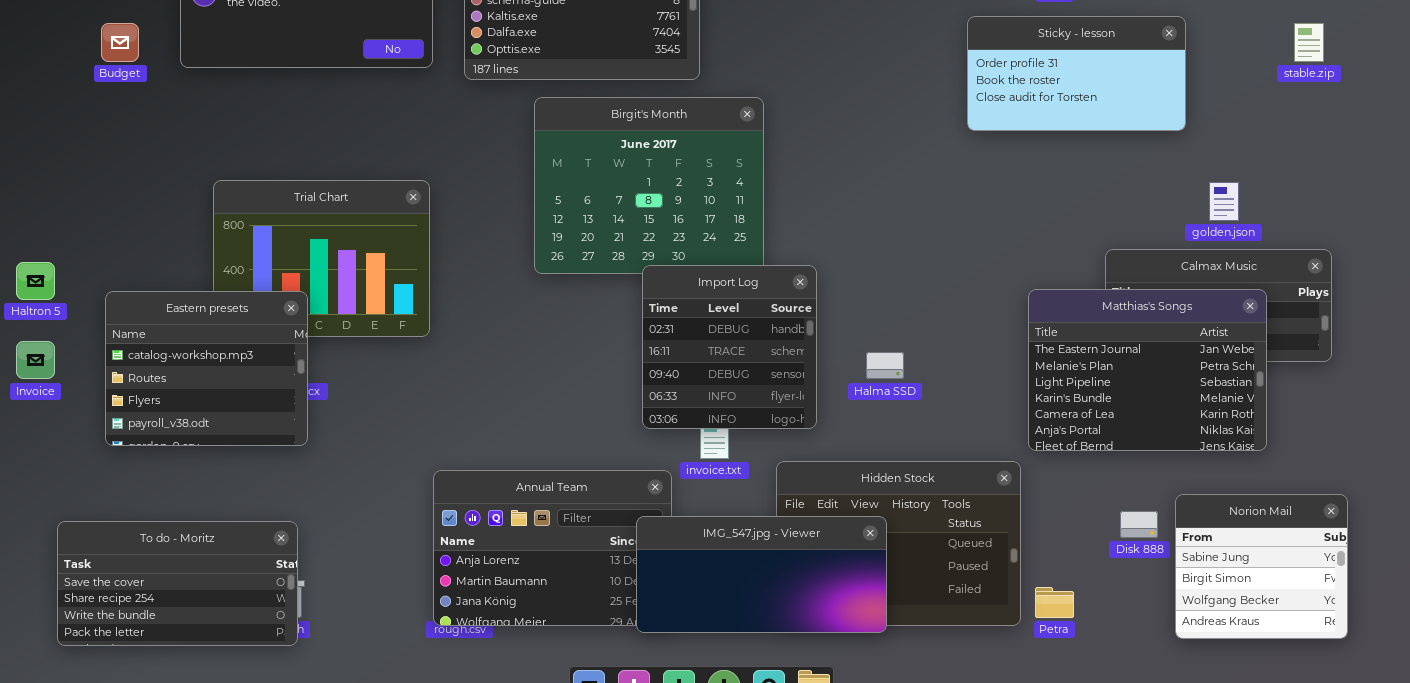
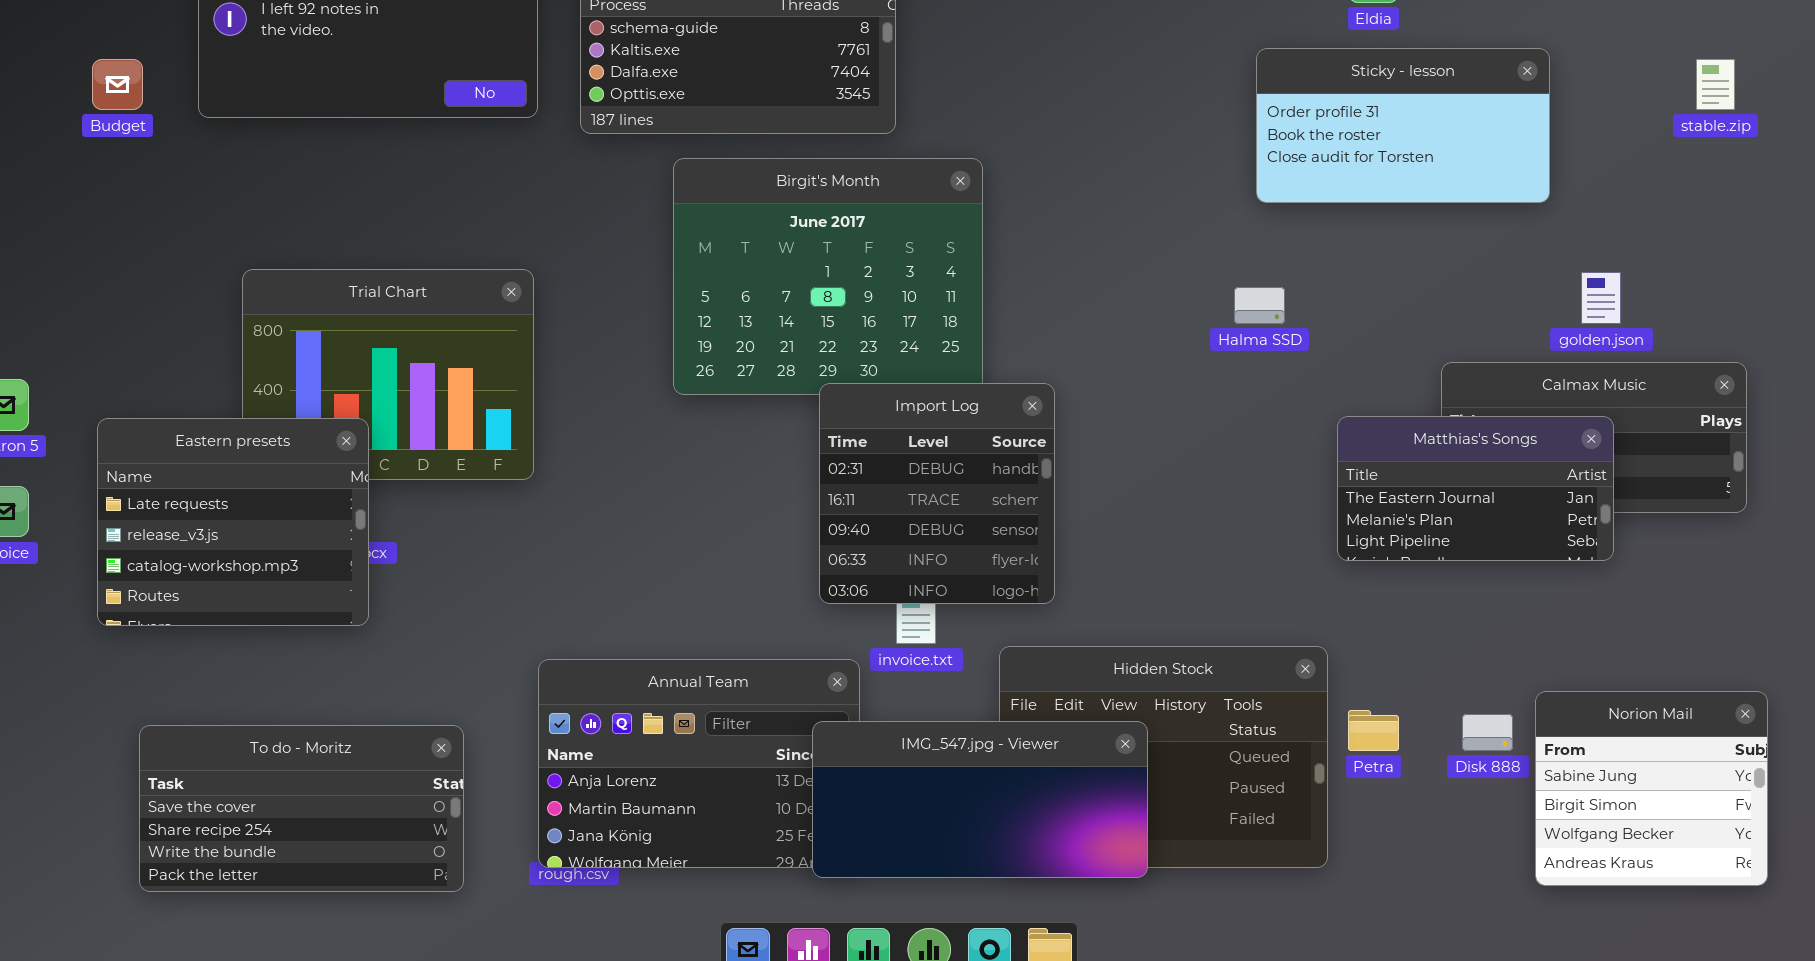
Matthias's Songs: [1028,289,1267,451] -> [1337,416,1614,561], resized
Eastern presets: [105,291,308,446] -> [97,418,369,626], scrolled up 2 rows
Halma SSD: [866,352,904,379] -> [1234,287,1285,324], moved
To do - Moritz: [57,521,298,646] -> [139,725,464,892], moved
Petra: [1035,587,1074,618] -> [1348,710,1399,751], moved

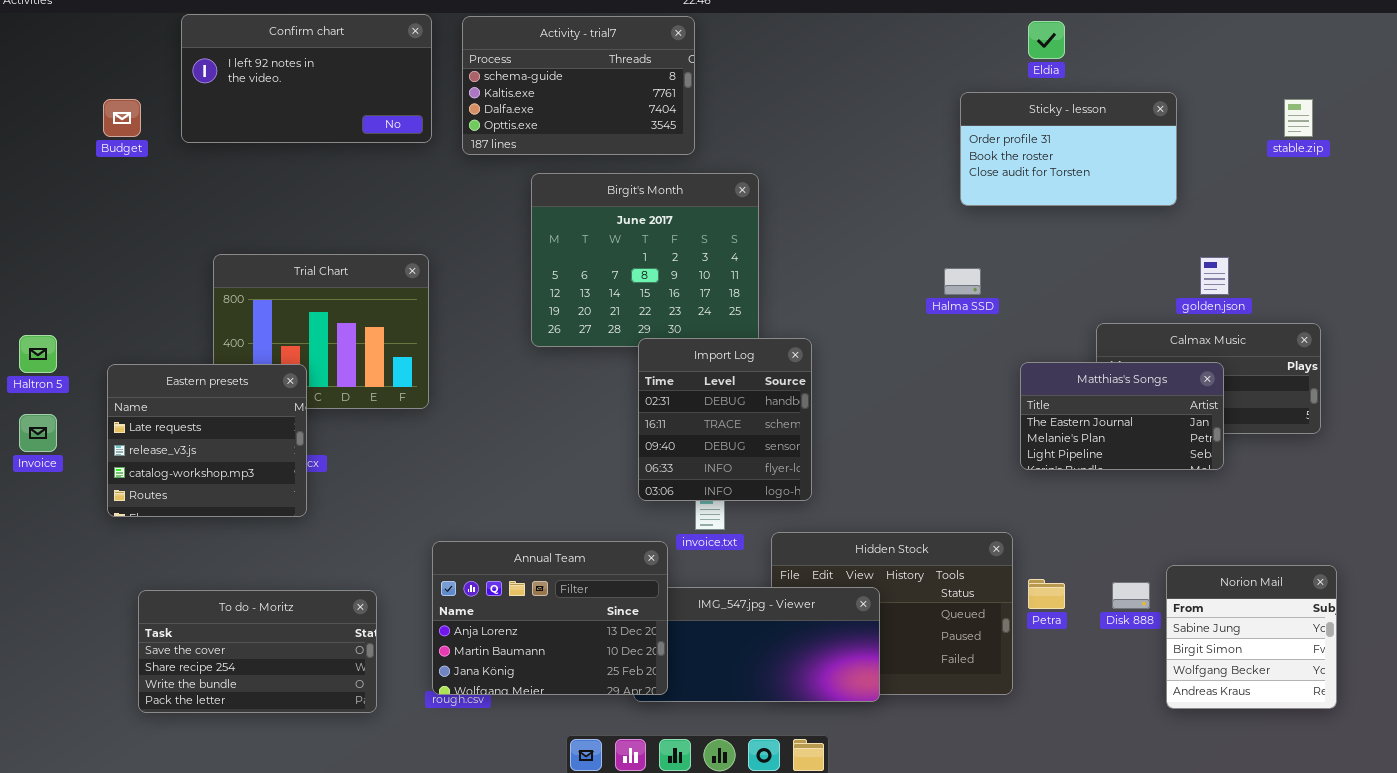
Annual Team: [538,659,860,868] -> [432,541,668,695], raised

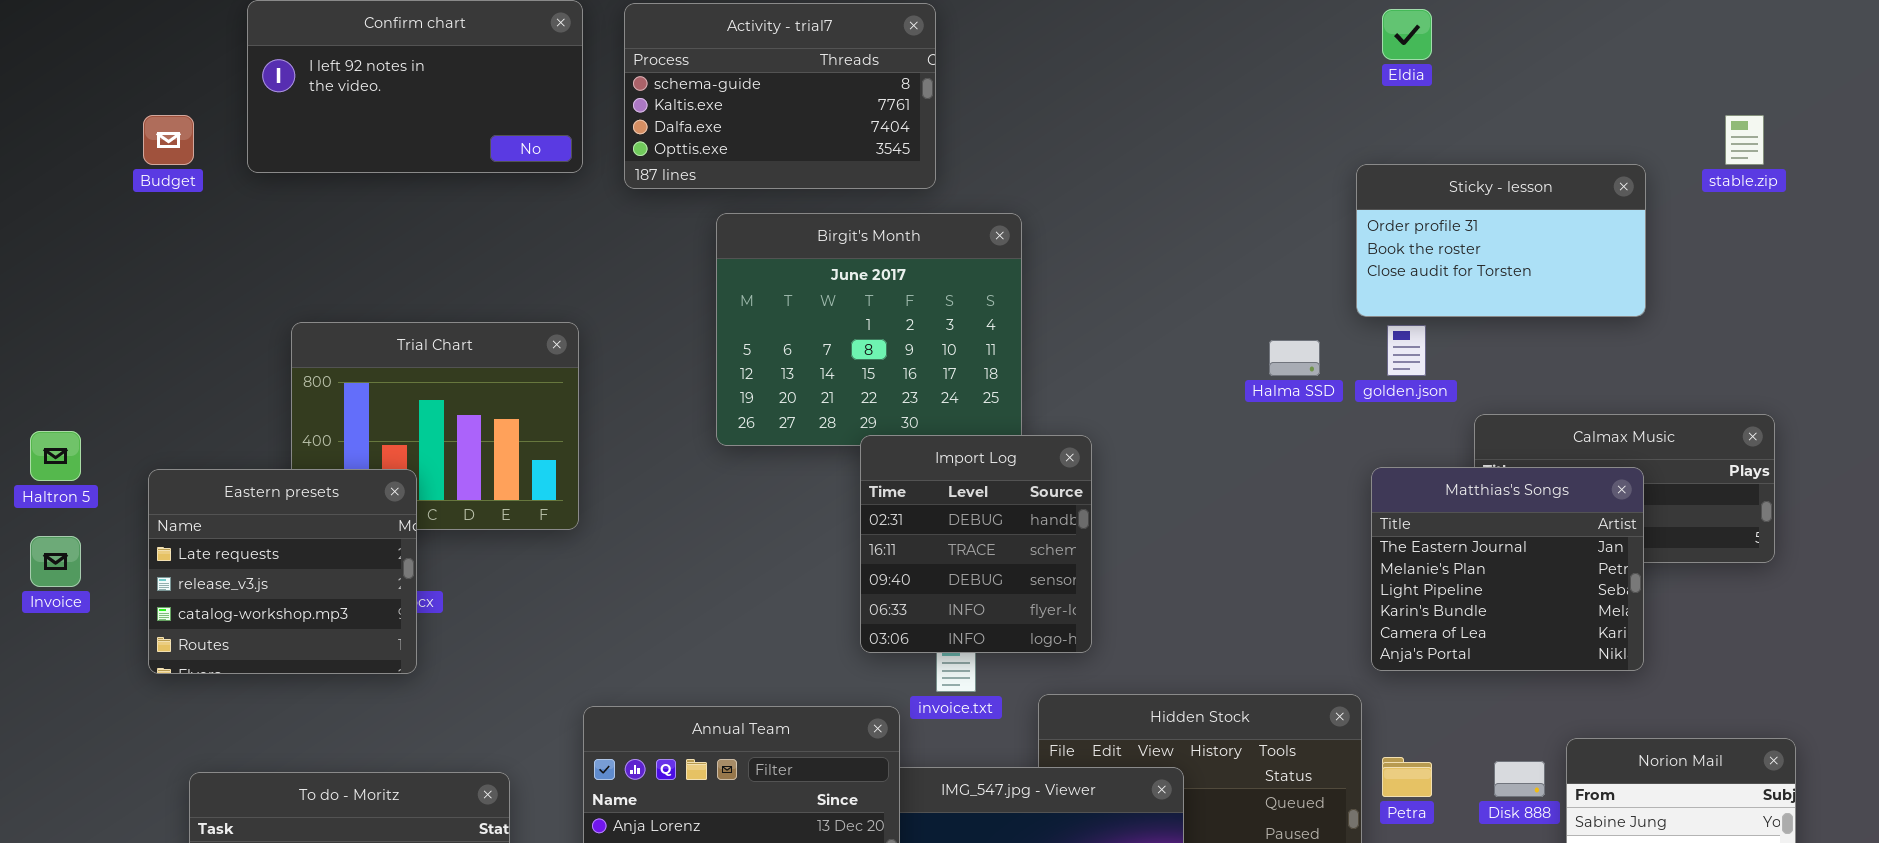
Sticky - lesson: [960,92,1177,206] -> [1356,164,1646,317], moved
golden.json: [1200,257,1229,295] -> [1387,325,1426,376], moved
Matthias's Songs: [1020,362,1224,470] -> [1371,467,1644,671], resized

